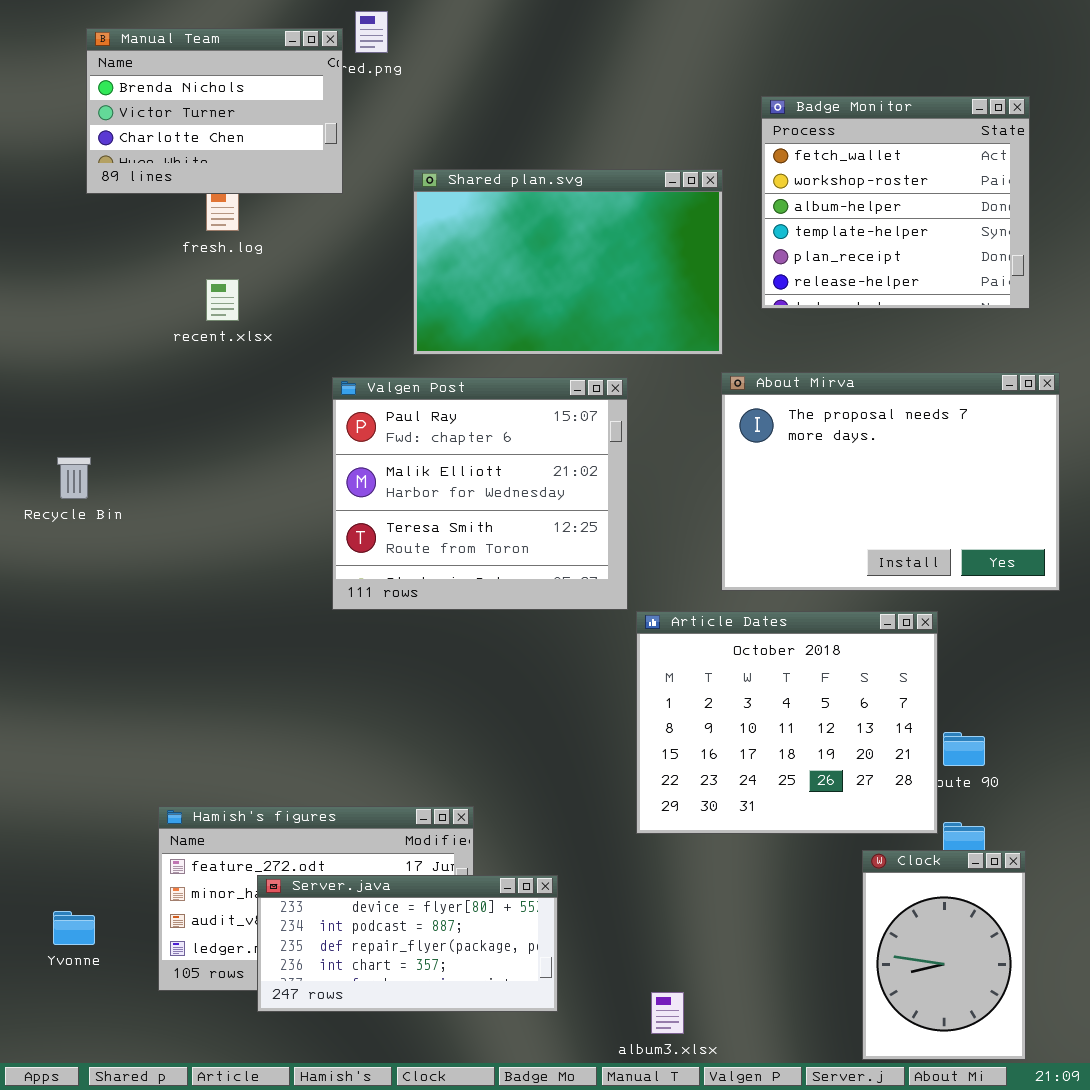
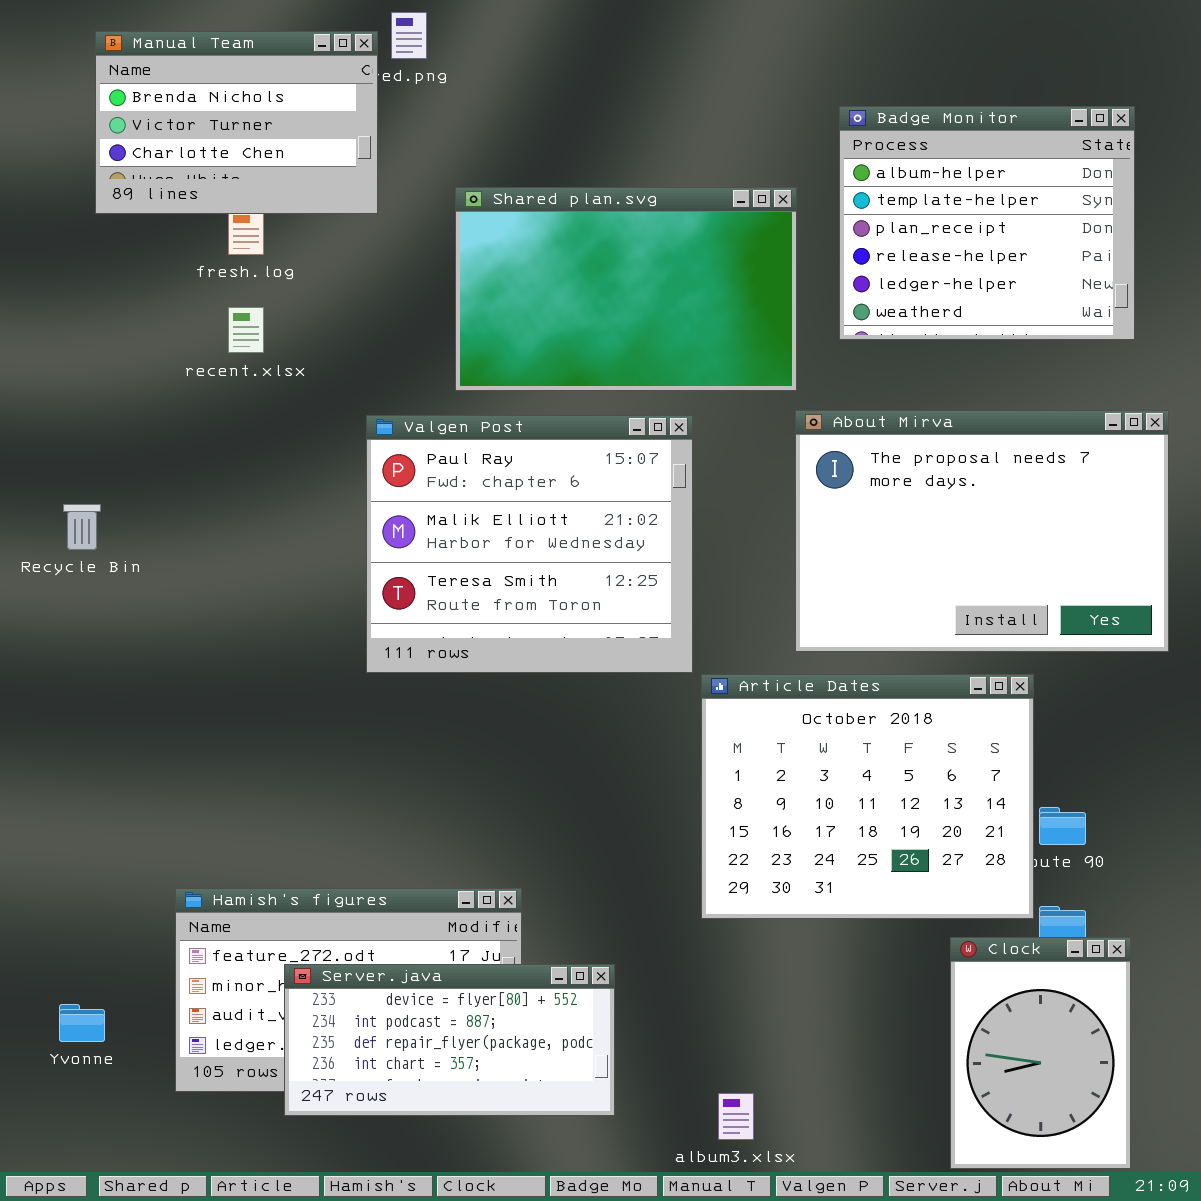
Badge Monitor: [761,96,1030,309] -> [839,106,1135,340], scrolled down 2 rows

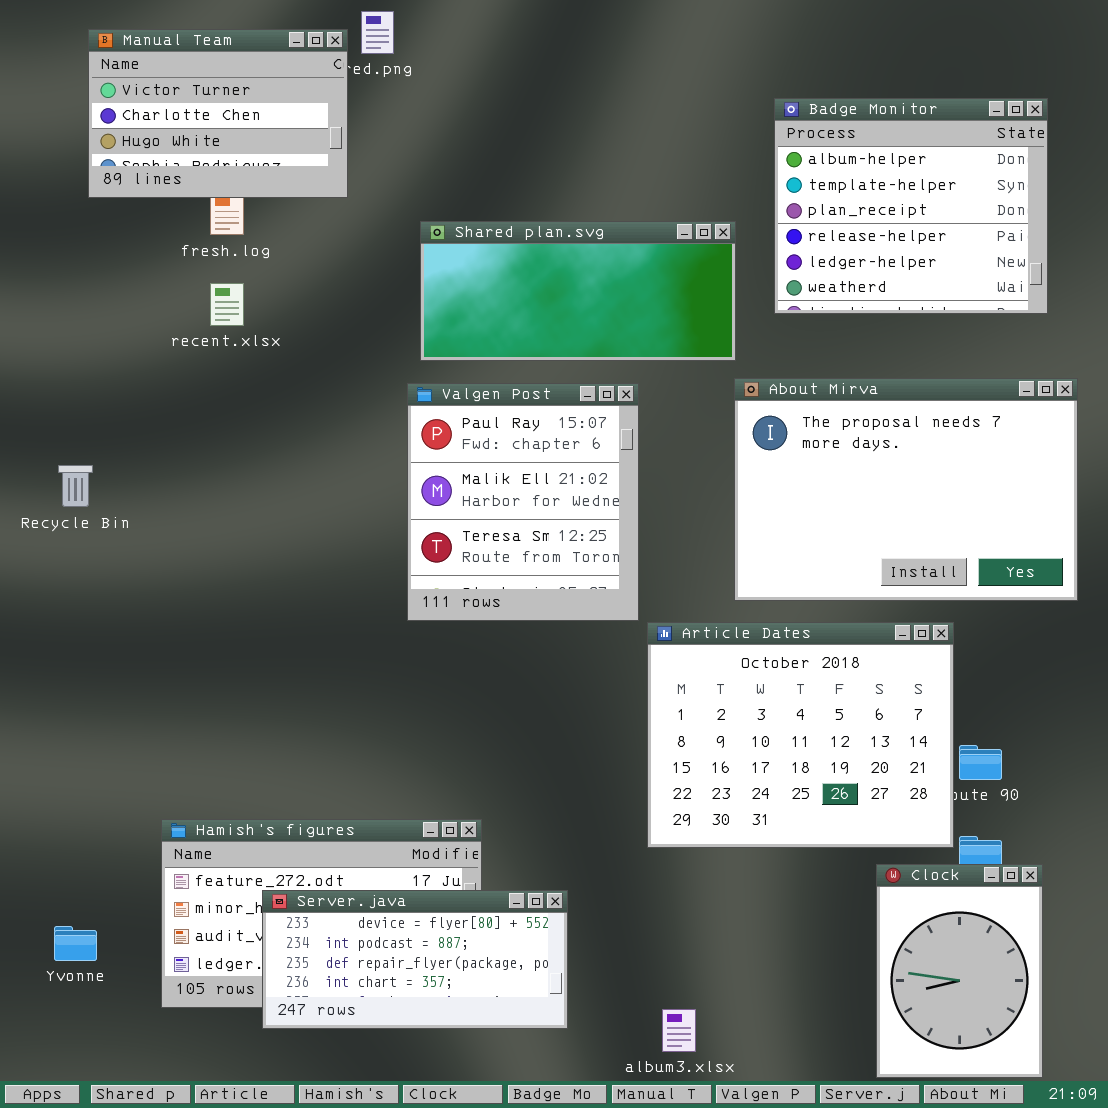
Manual Team: [95,31,378,214] -> [88,29,348,198], scrolled down 1 row
Shared plan.svg: [455,187,797,391] -> [420,221,736,361], resized
Valgen Post: [366,415,693,673] -> [407,383,639,621], resized

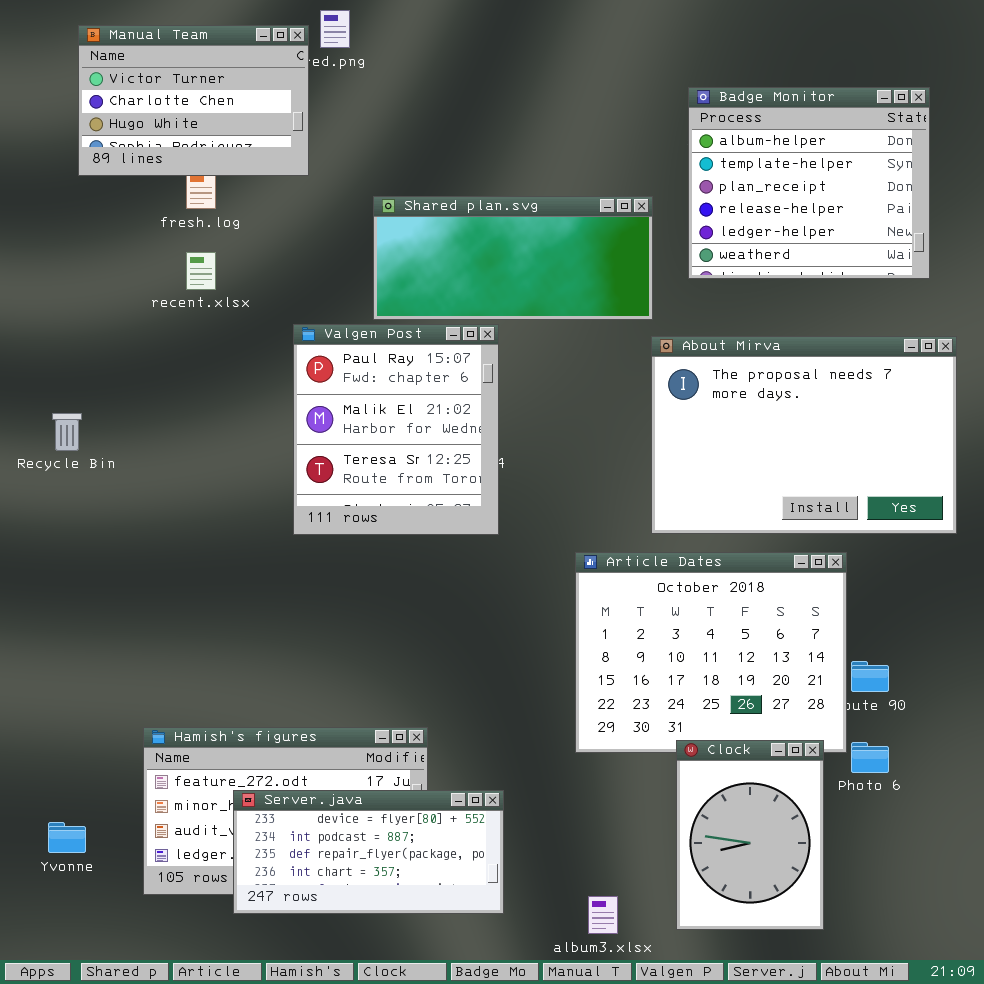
Valgen Post: [407,383,639,621] -> [293,324,499,535], moved
Clock: [876,864,1043,1078] -> [676,740,824,930], moved

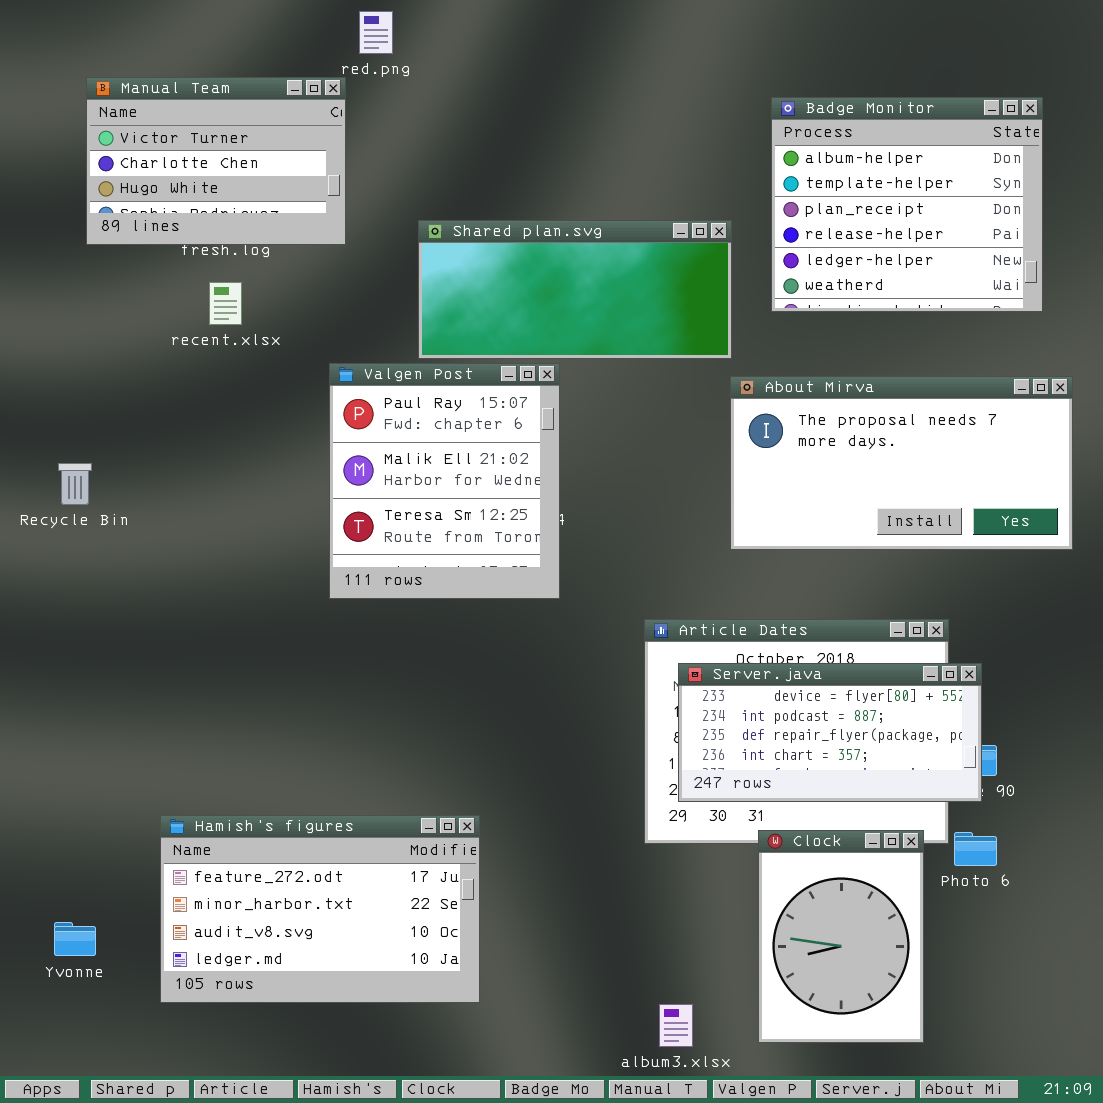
Manual Team: [78,25,309,176] -> [86,77,346,245], moved
About Mirva: [651,336,957,534] -> [730,376,1073,550], resized
Server.java: [233,790,504,914] -> [678,663,982,802], moved

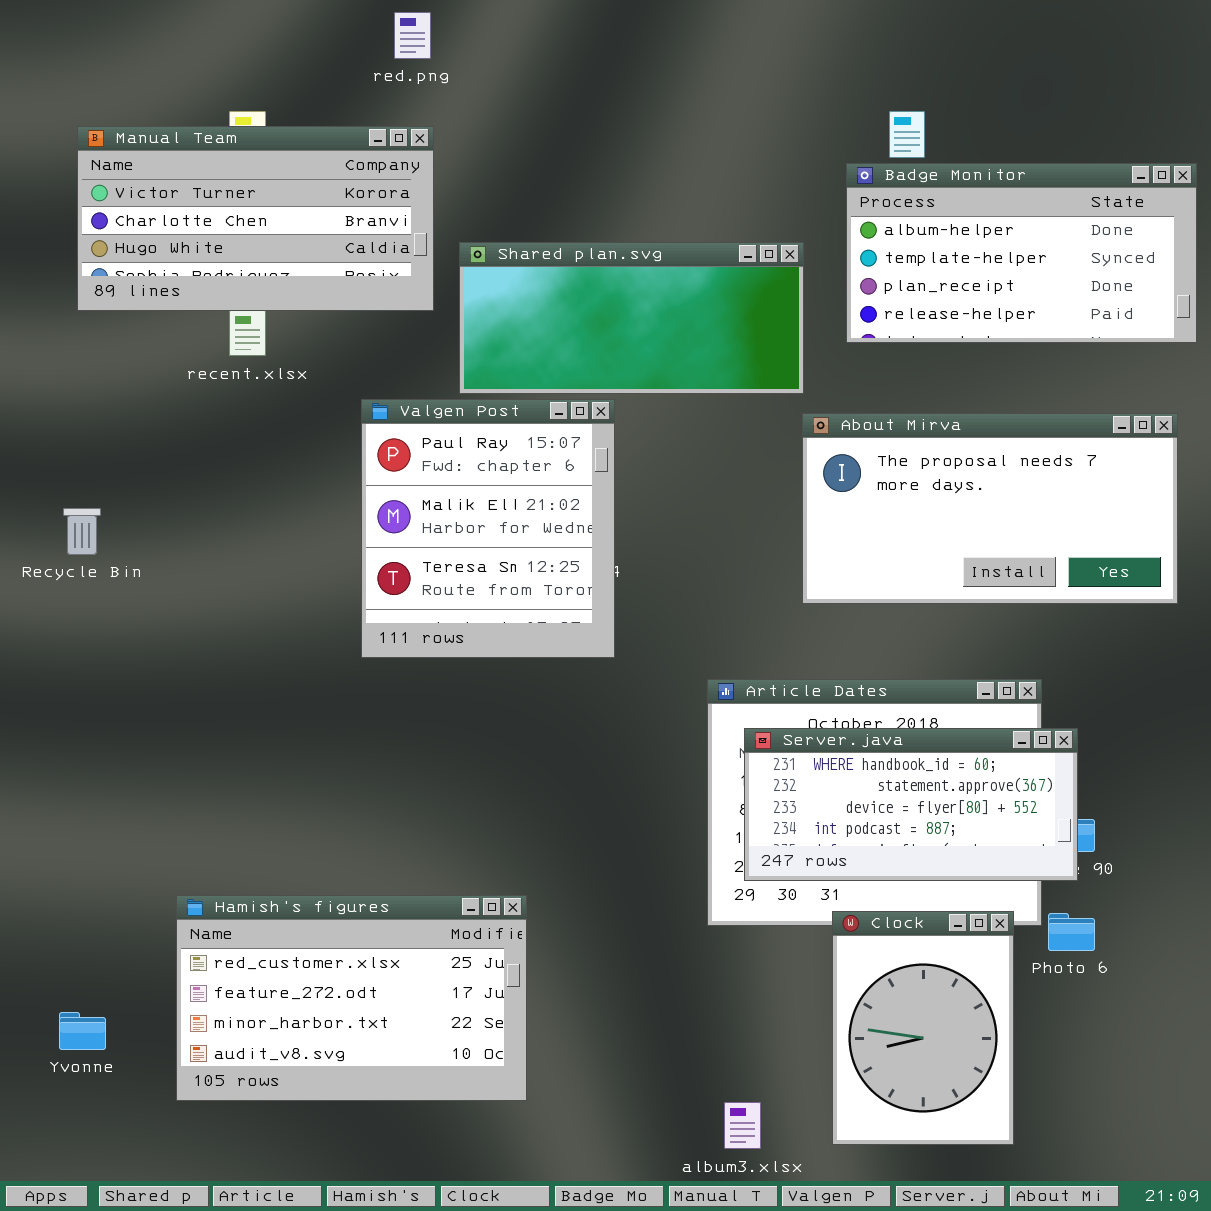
Manual Team: [86,77,346,245] -> [77,126,434,311], moved, resized
Badge Monitor: [771,97,1043,312] -> [846,163,1197,343], resized
Server.java: [678,663,982,802] -> [744,728,1078,881], scrolled up 2 rows
Hamish's figures: [160,815,480,1003] -> [176,895,527,1101], scrolled up 1 row

